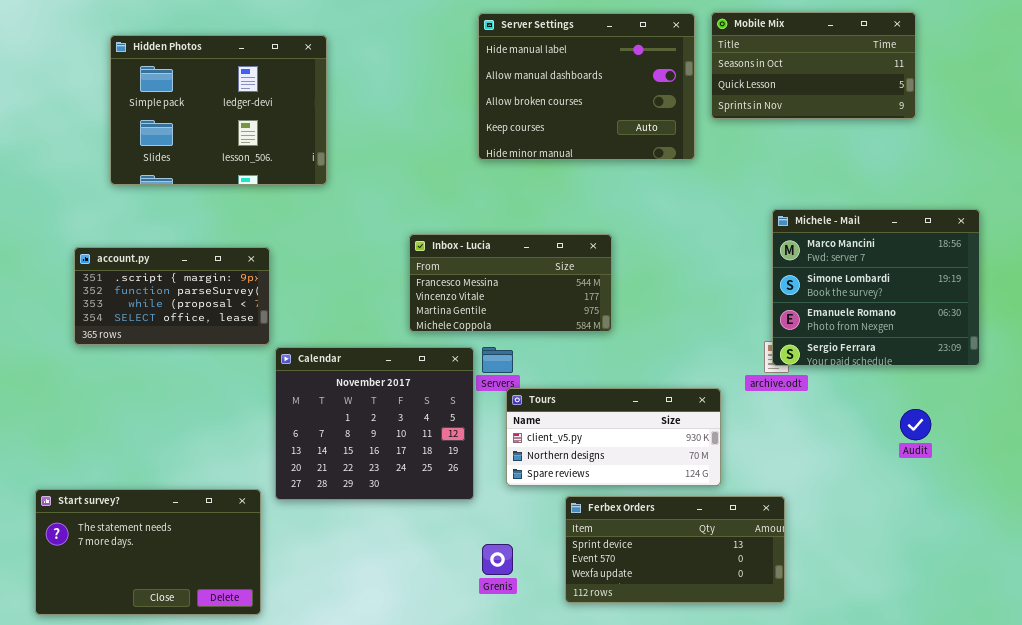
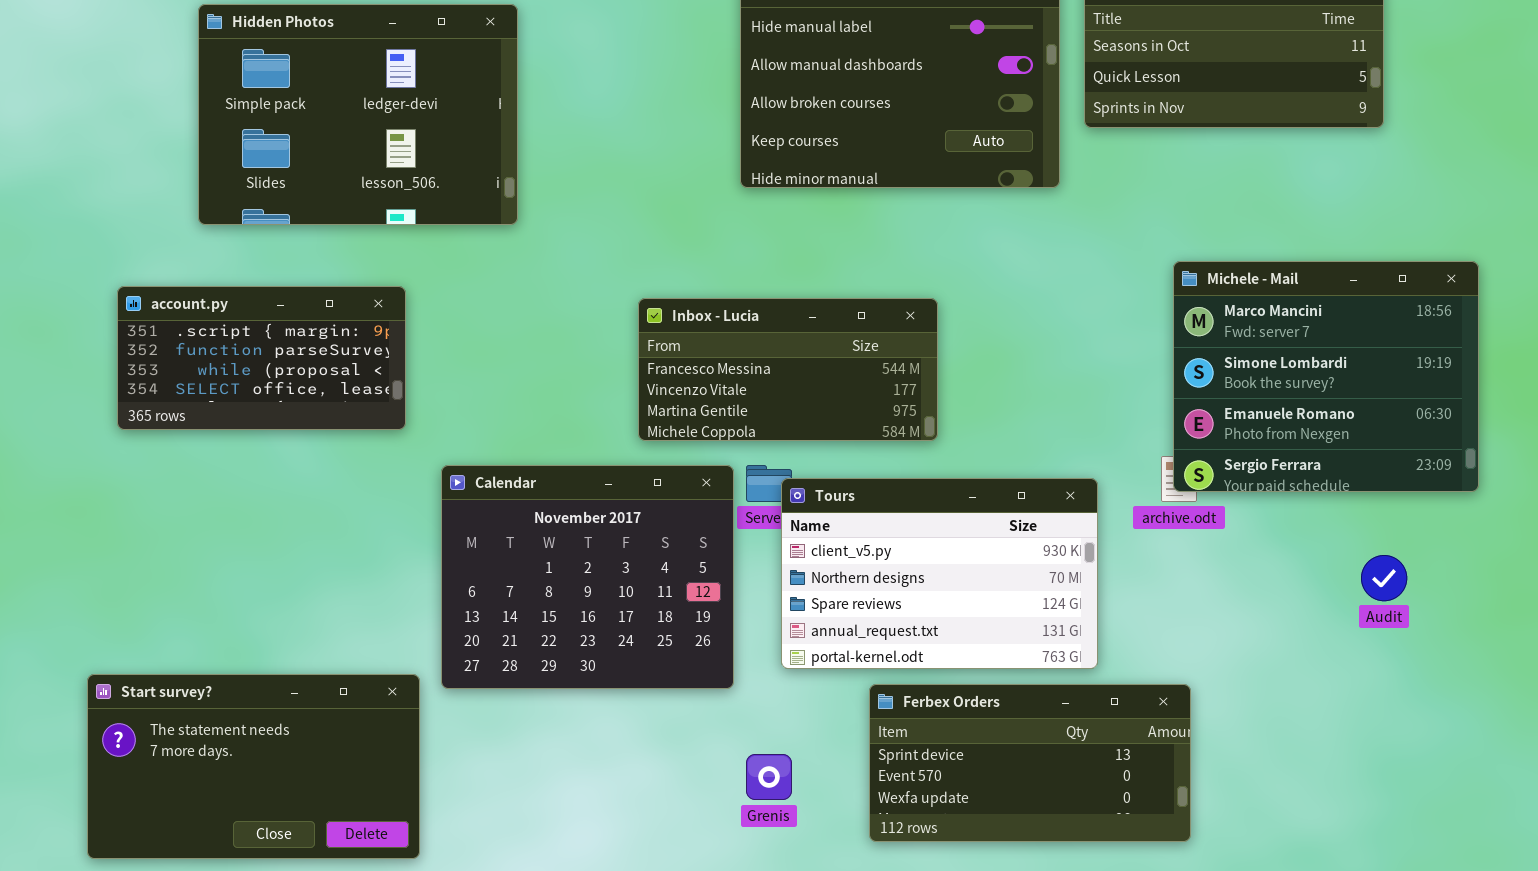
account.py: [74,247,270,345] -> [117,286,406,430], moved
Tours: [506,388,721,486] -> [781,478,1098,669], resized

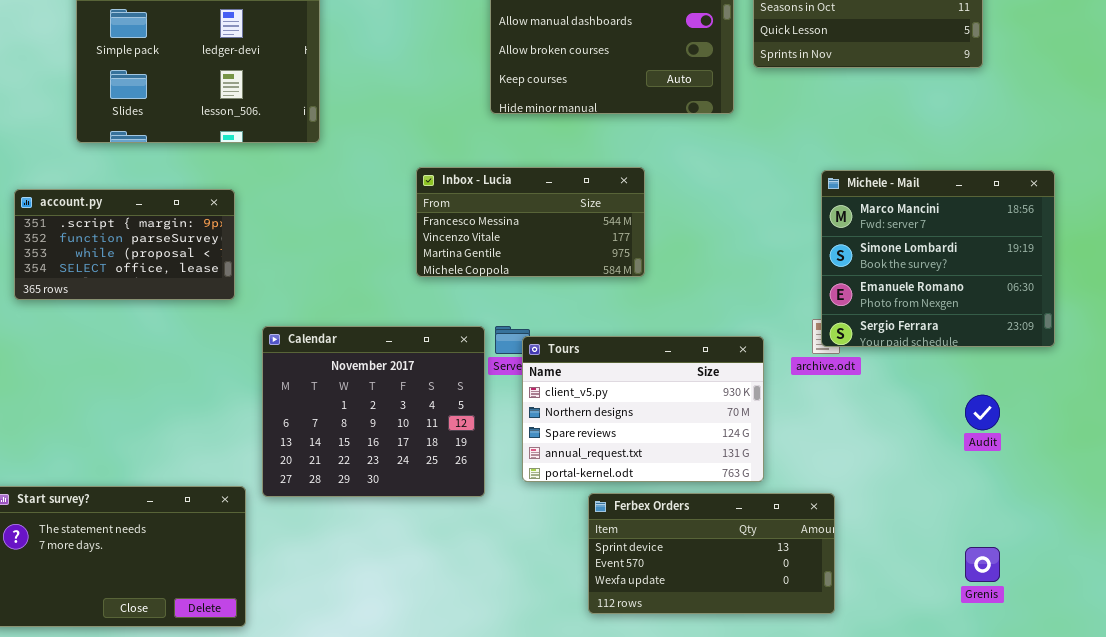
Inbox - Lucia: [638,298,938,441] -> [416,167,645,277], moved
Grenis: [746,754,792,800] -> [965,547,1000,582], moved

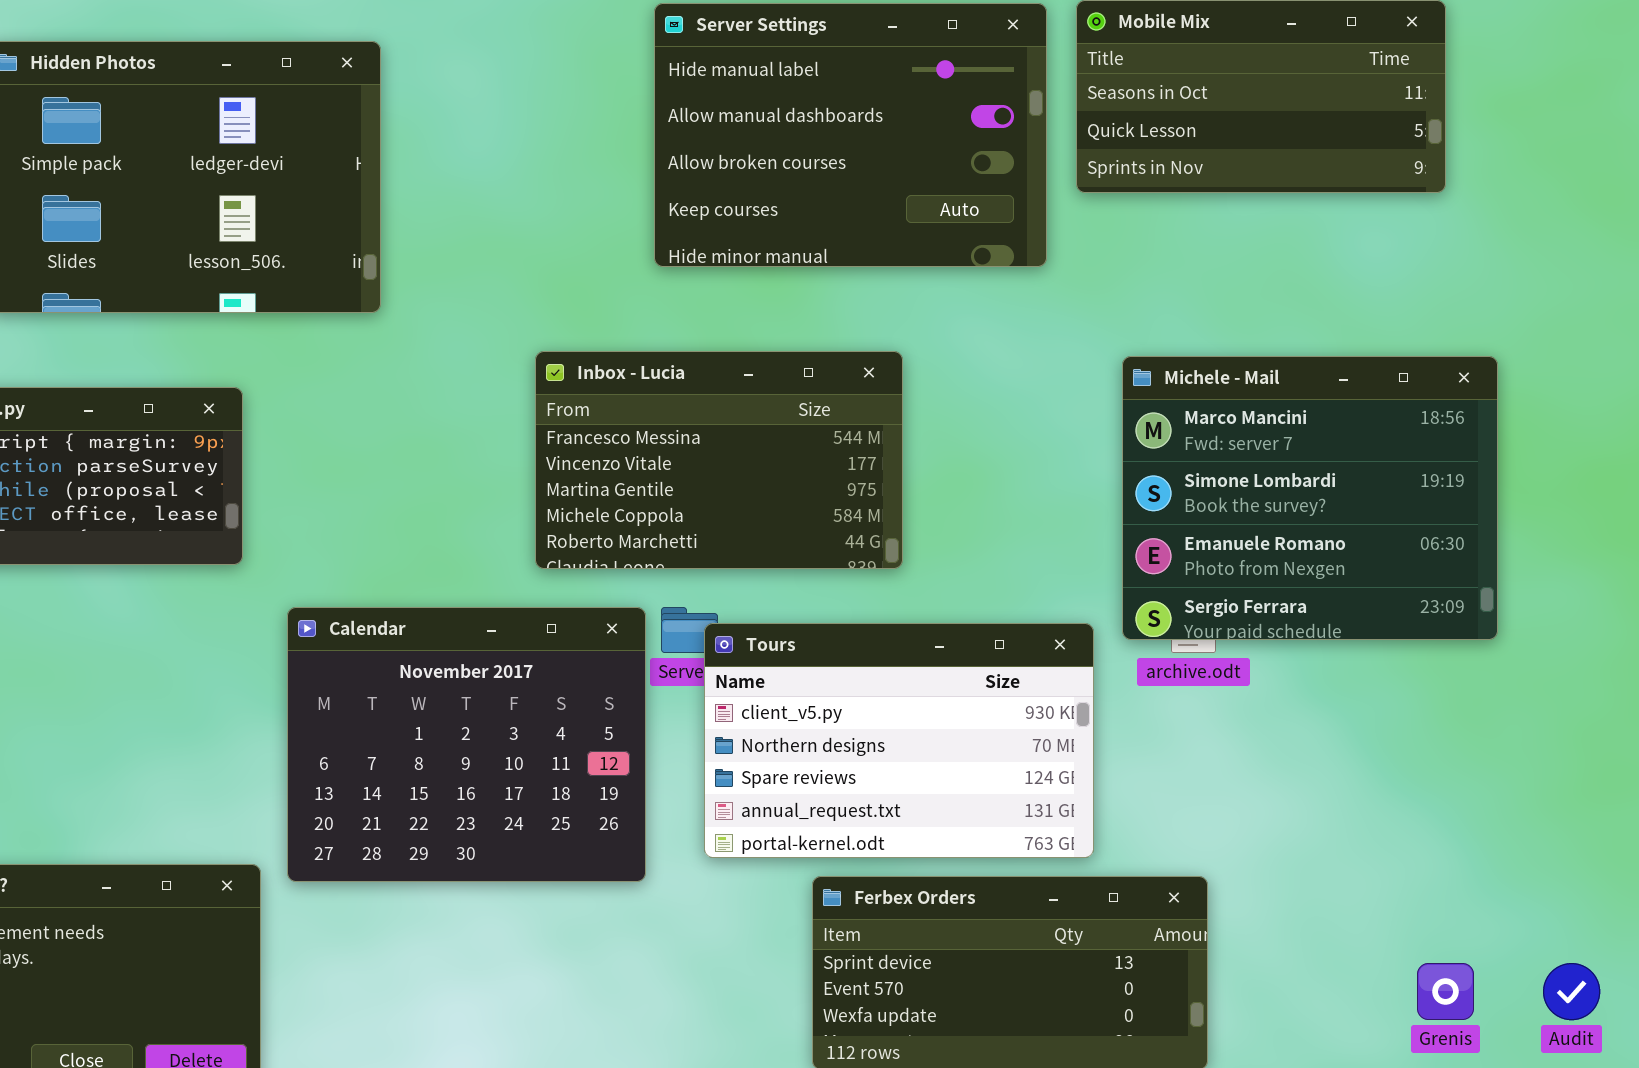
Inbox - Lucia: [416,167,645,277] -> [535,351,903,569], resized
Michele - Mail: [821,170,1055,347] -> [1122,356,1498,640], moved
Audit: [965,395,1000,430] -> [1543,963,1600,1020], moved

